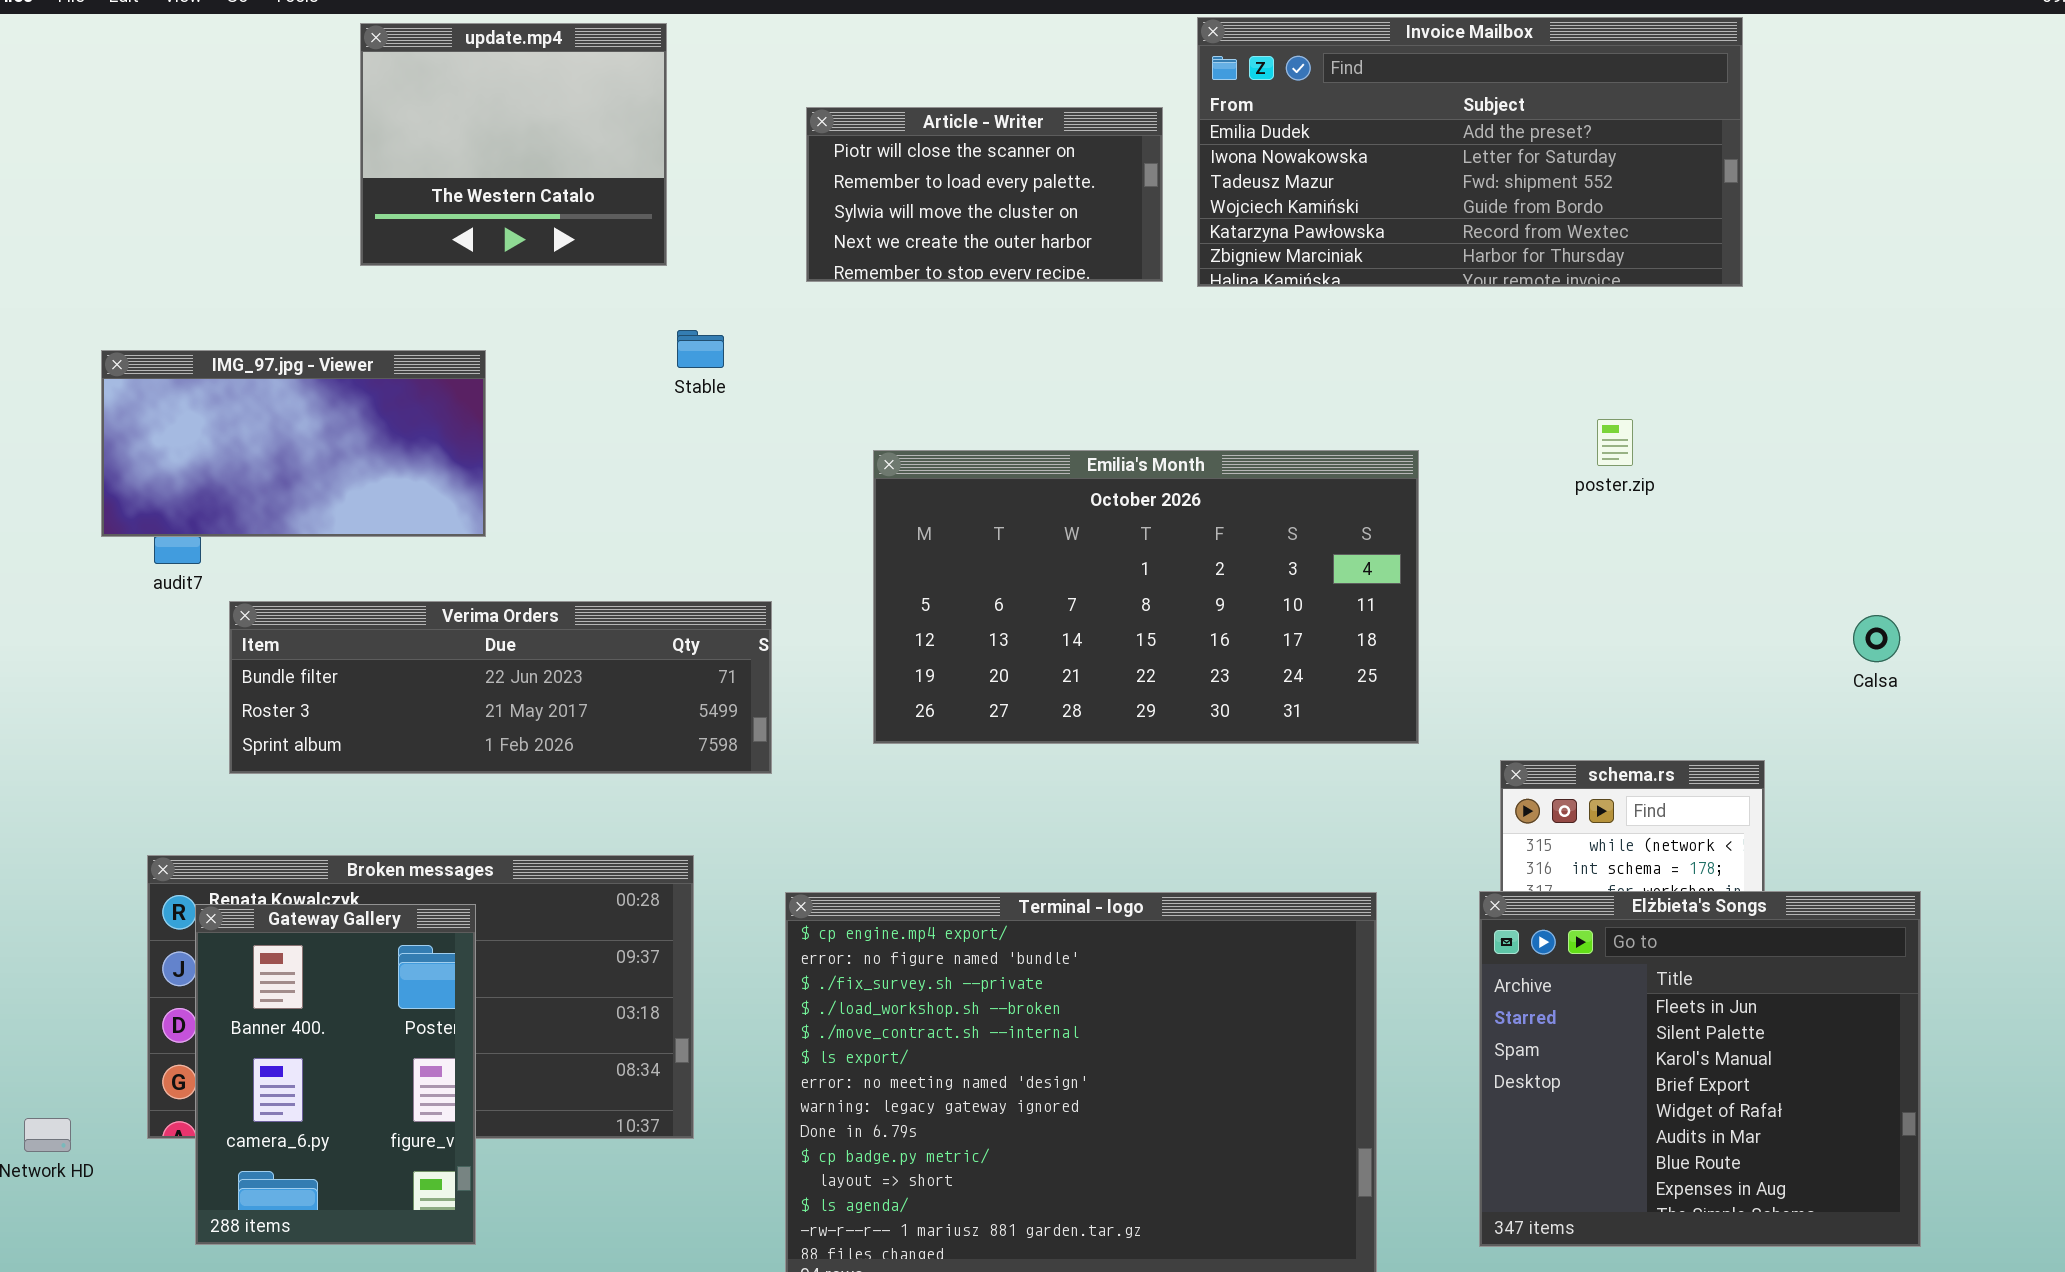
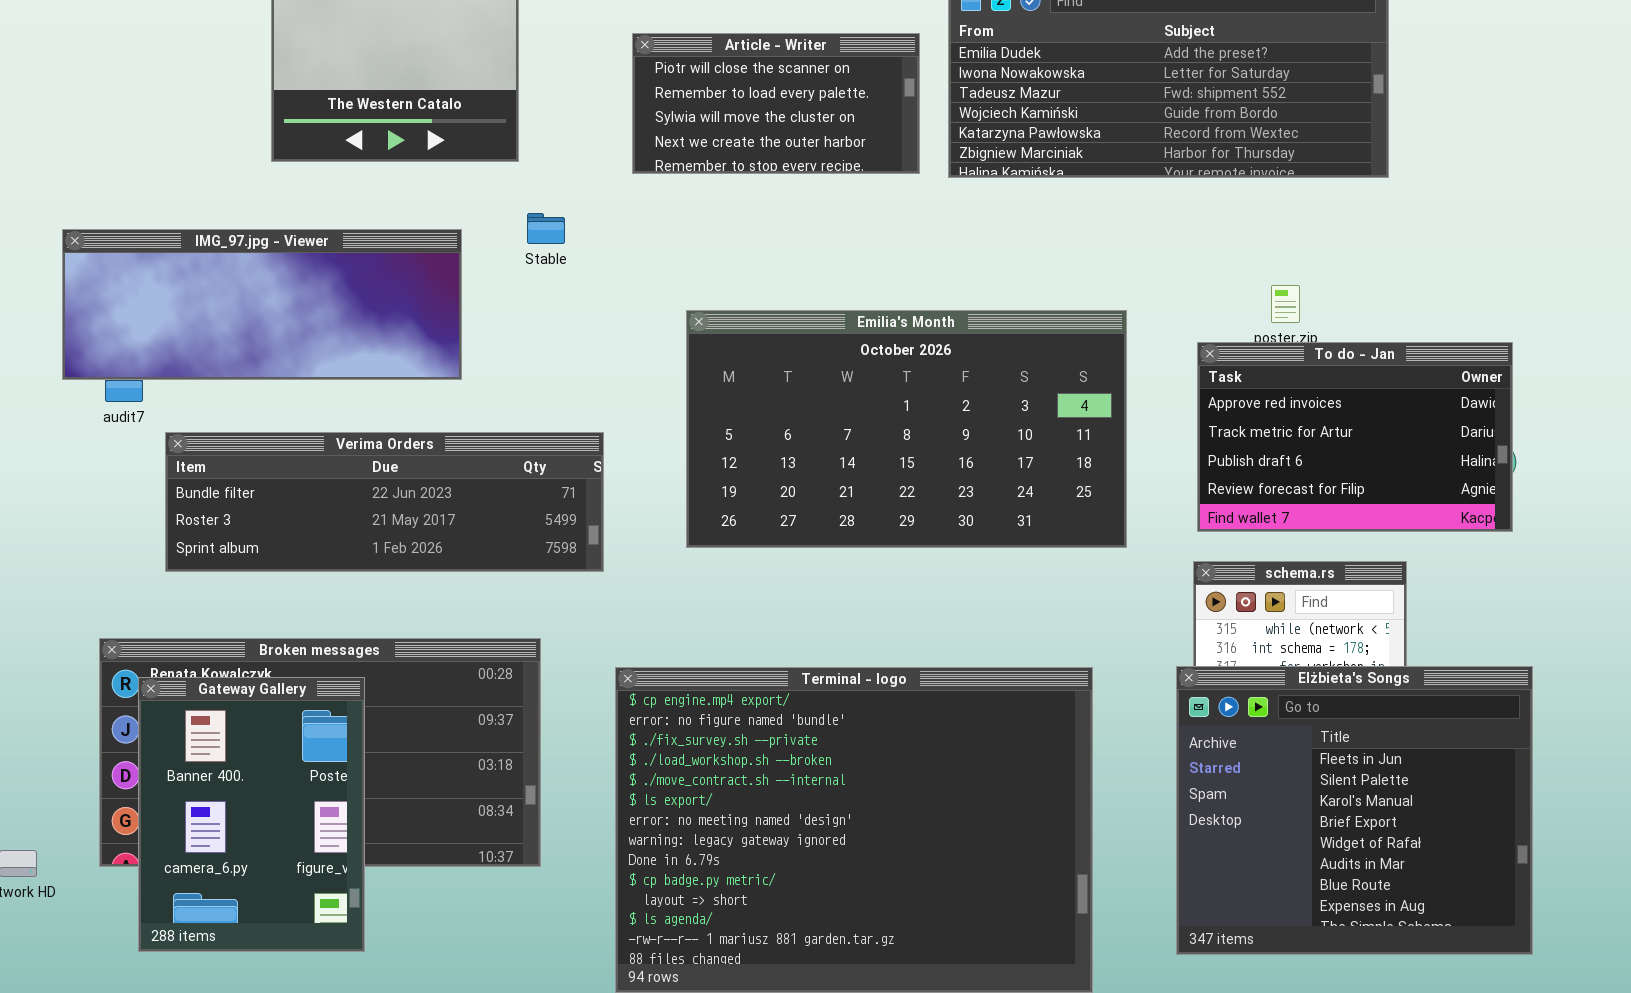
IMG_97.jpg - Viewer: [101,350,486,537] -> [62,229,462,380], resized
To do - Jan: none -> [1197,342,1513,532], opened

